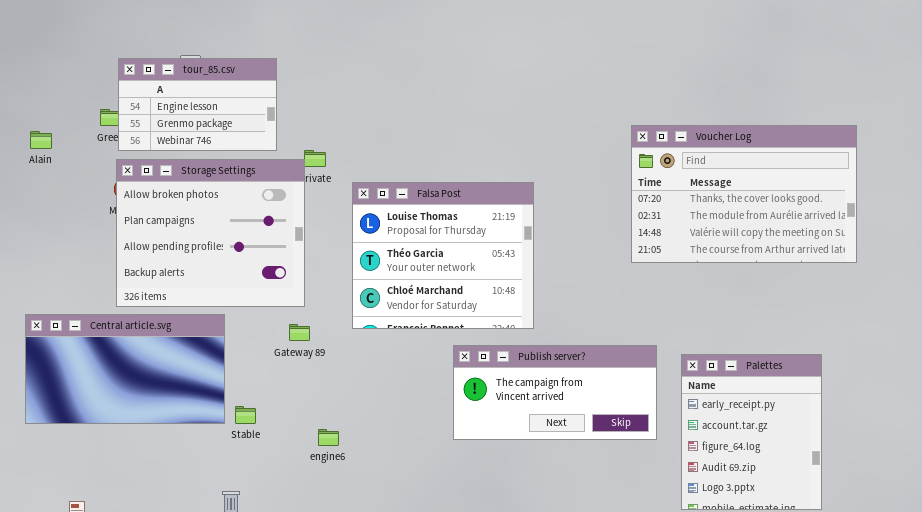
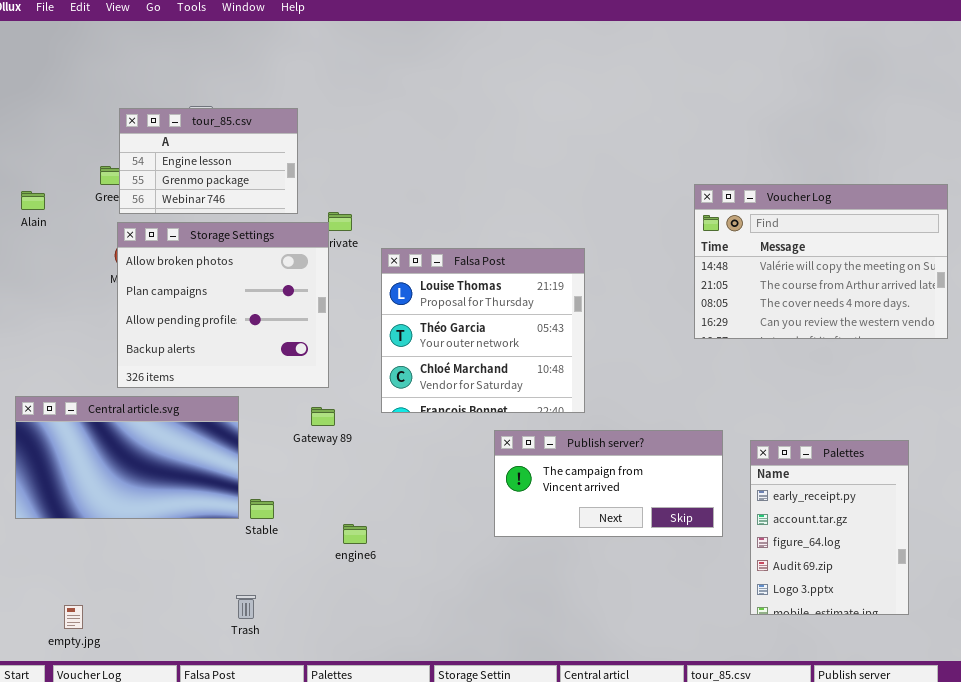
Voucher Log: [631,125,857,263] -> [694,184,948,339], scrolled down 2 rows

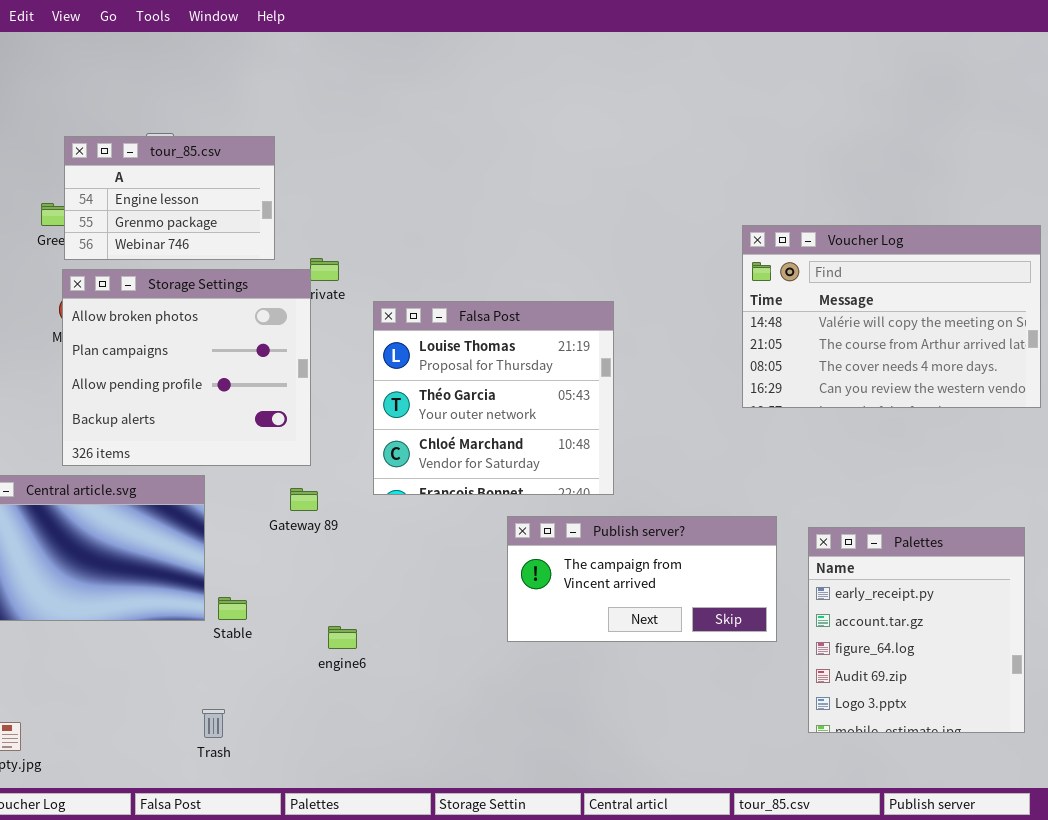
Palettes: [750,440,909,615] -> [808,527,1025,733], resized

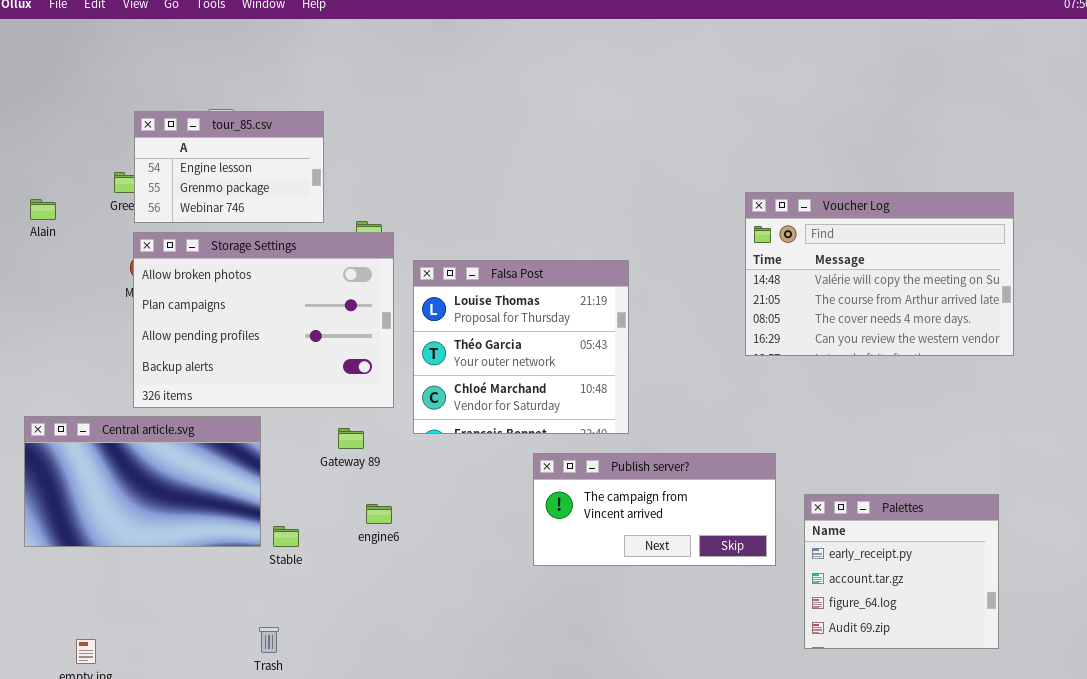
Storage Settings: [62,269,311,466] -> [133,232,394,408], resized
Palettes: [808,527,1025,733] -> [804,494,999,649], resized
engine6: [328,626,357,649] -> [366,504,392,524], moved

